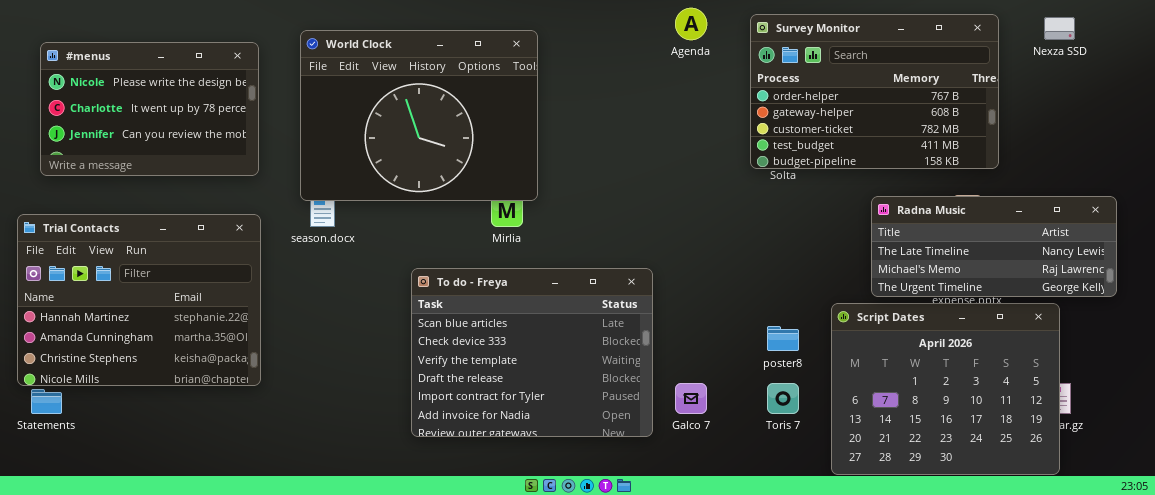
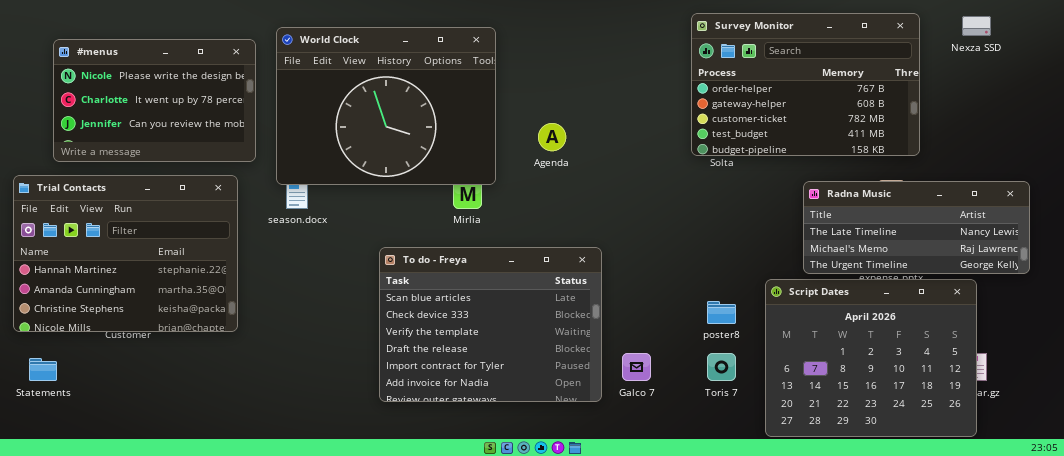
Agenda: [675,8,707,40] -> [538,123,566,151], moved
#menus: [40,42,259,176] -> [53,39,256,162], moved
Trial Contacts: [17,214,261,386] -> [13,175,238,332], moved

